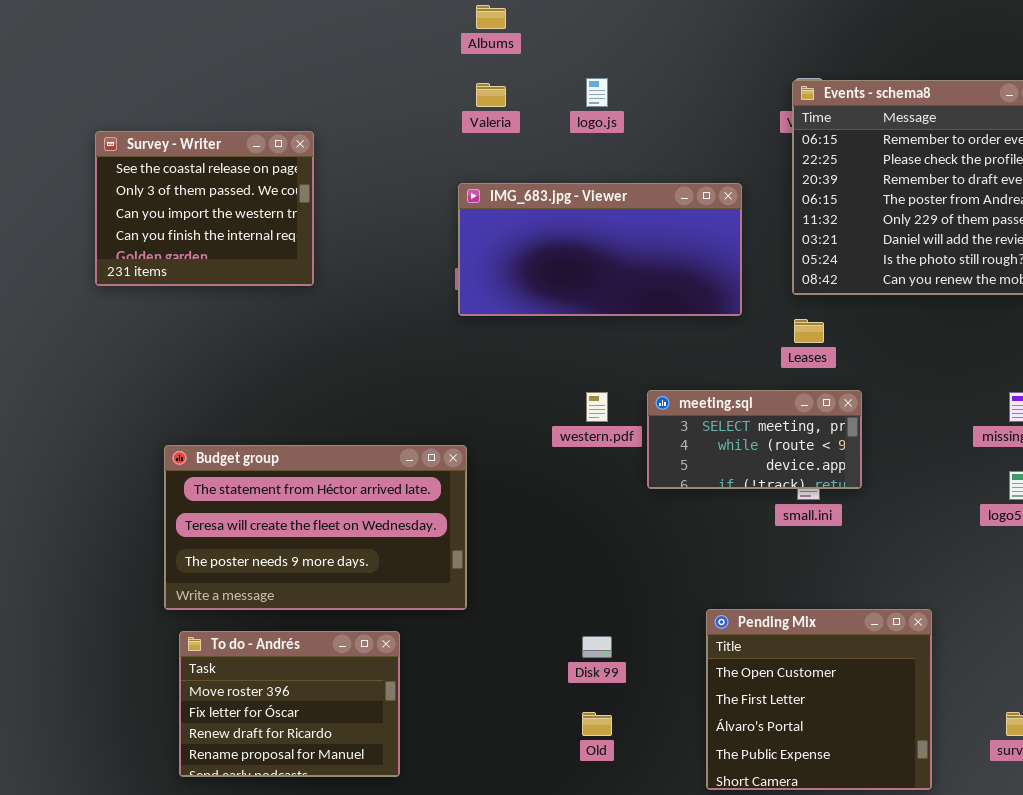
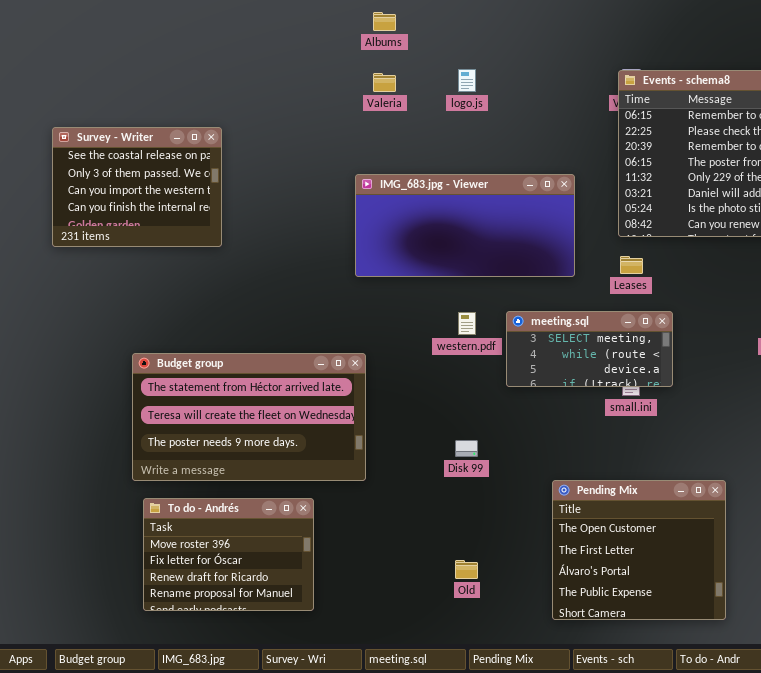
Survey - Writer: [95,131,314,286] -> [52,127,222,247], moved
IMG_683.jpg - Viewer: [458,183,742,316] -> [355,174,575,277], moved
Disk 99: [582,636,612,658] -> [455,440,478,457], moved

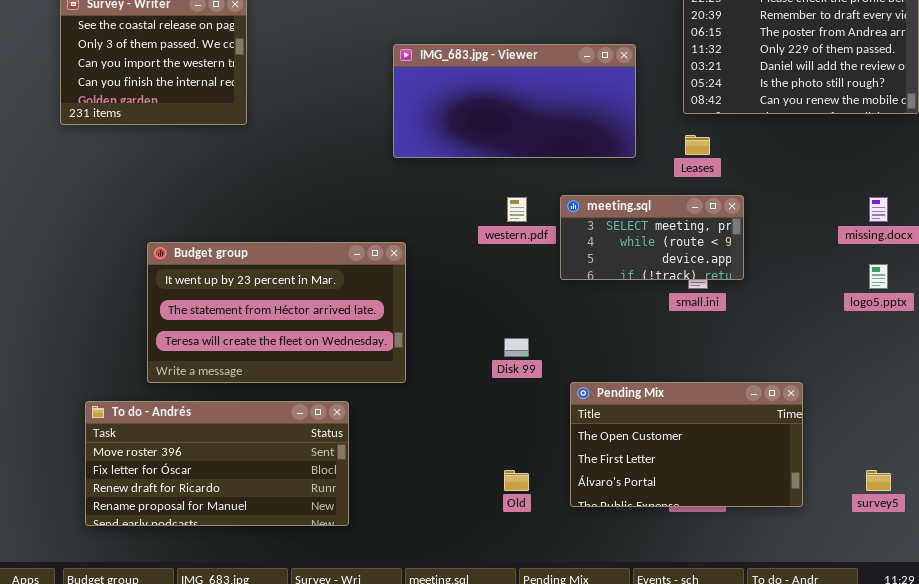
Budget group: [132,353,366,481] -> [147,242,406,383], scrolled up 1 row
Pending Mix: [552,480,726,620] -> [570,382,803,507], resized
To do - Andrés: [143,498,314,611] -> [85,401,349,526], resized

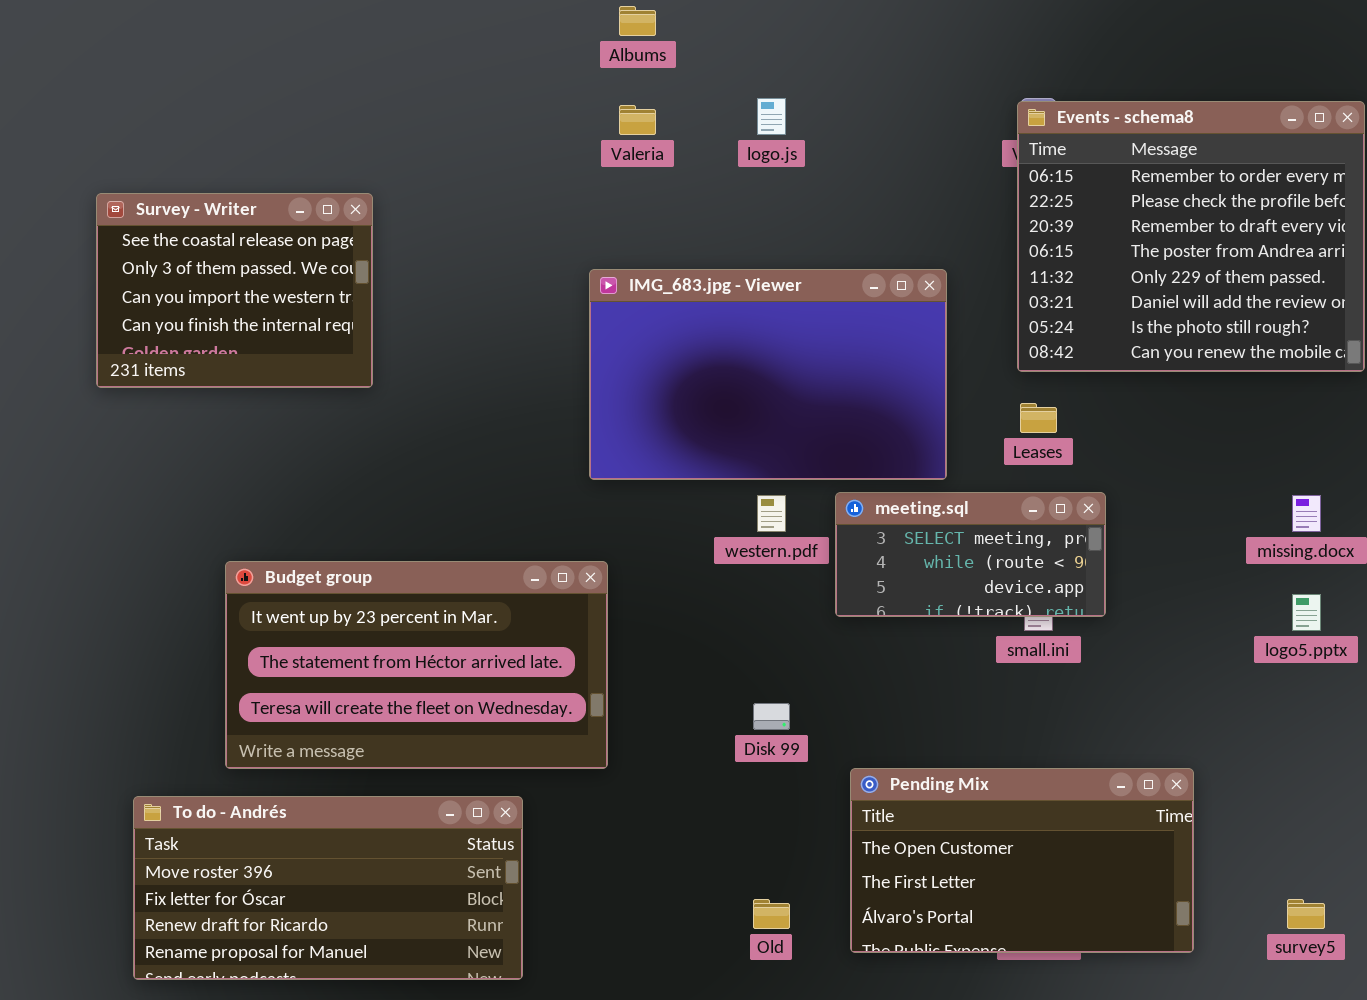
IMG_683.jpg - Viewer: [393,44,636,158] -> [589,269,947,480], resized

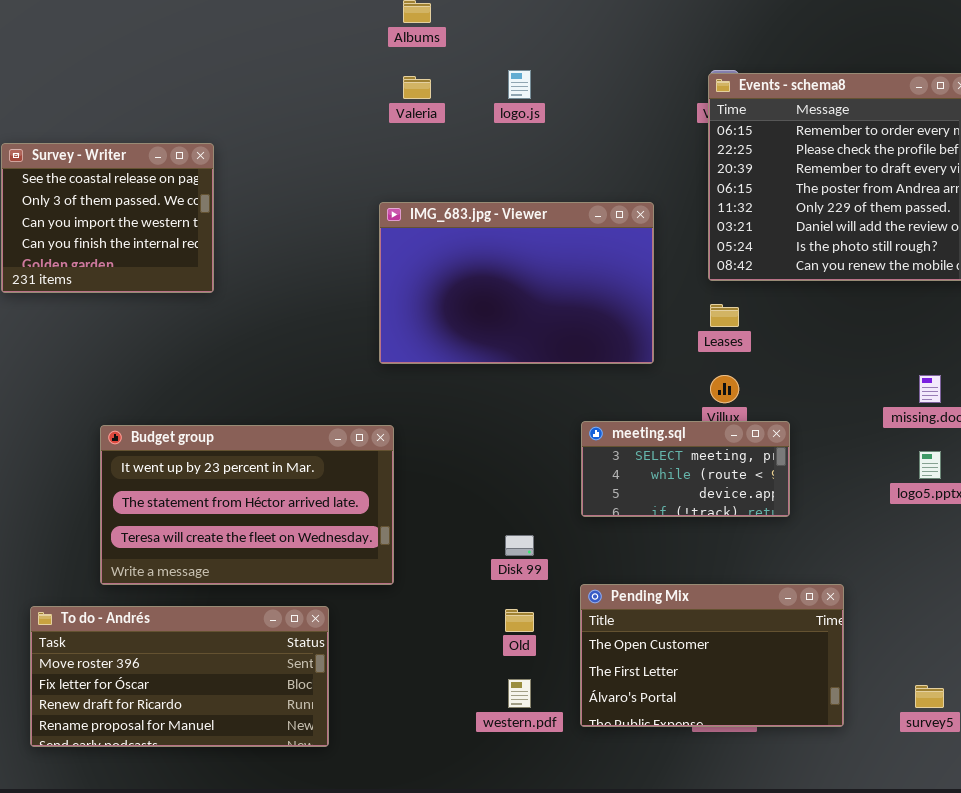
meeting.sql: [835,492,1106,617] -> [581,421,790,517], moved
western.pdf: [757,495,786,532] -> [508,679,531,708], moved
Old: [753,899,790,929] -> [505,609,534,632], moved

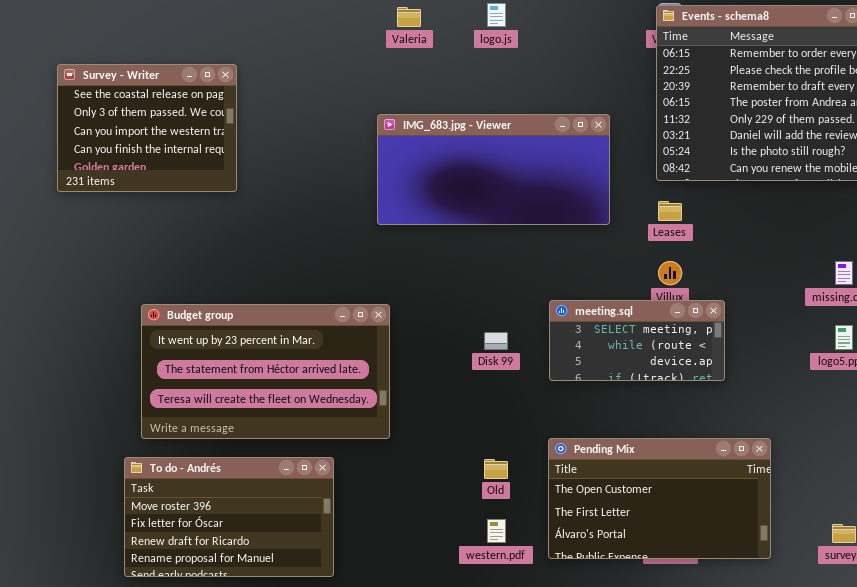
IMG_683.jpg - Viewer: [379,202,654,364] -> [377,114,610,225], resized
Disk 99: [505,535,534,556] -> [484,332,508,350], moved
To do - Andrés: [30,606,329,747] -> [124,457,334,577], resized

